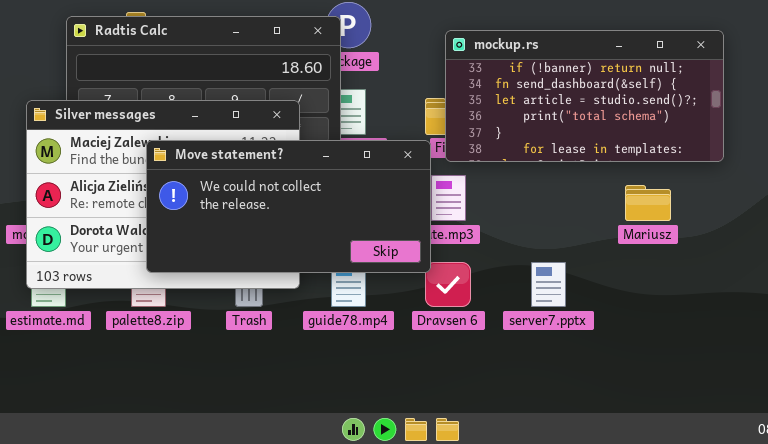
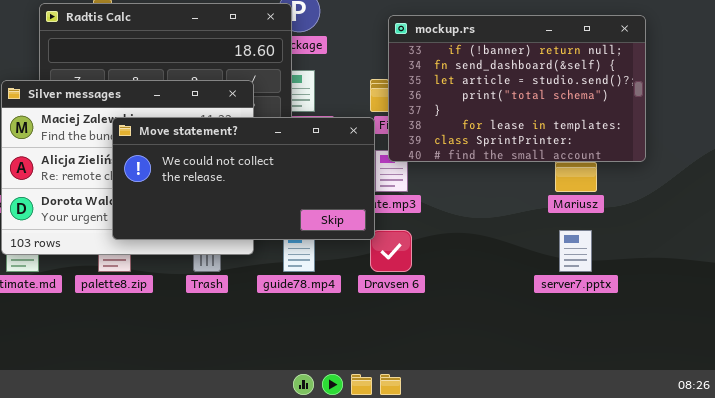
mockup.rs: [445,30,724,162] -> [388,15,646,162], resized
server7.pptx: [531,262,566,307] -> [559,230,592,272], moved

